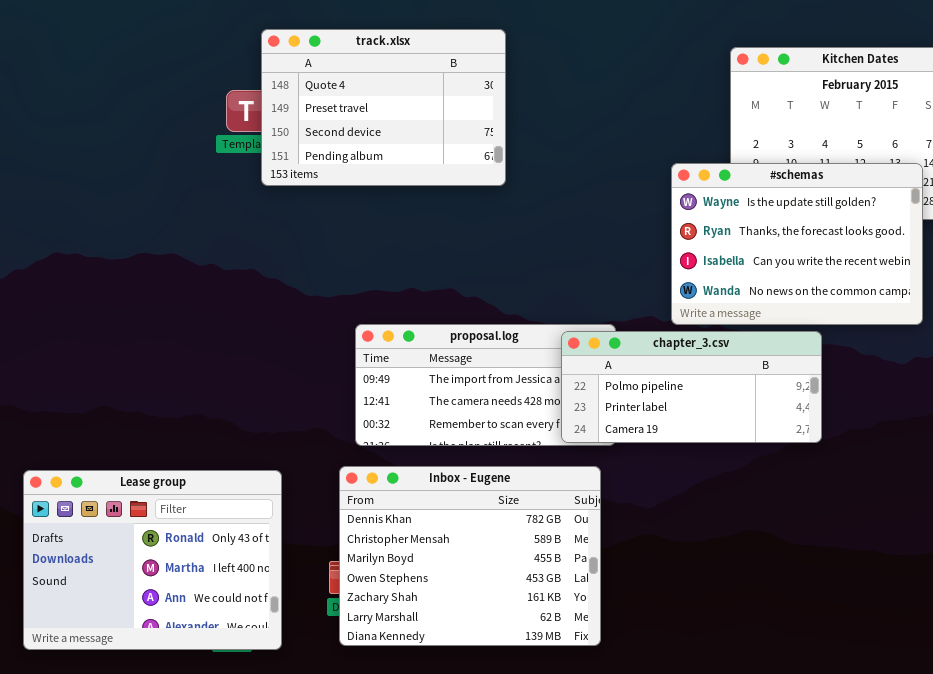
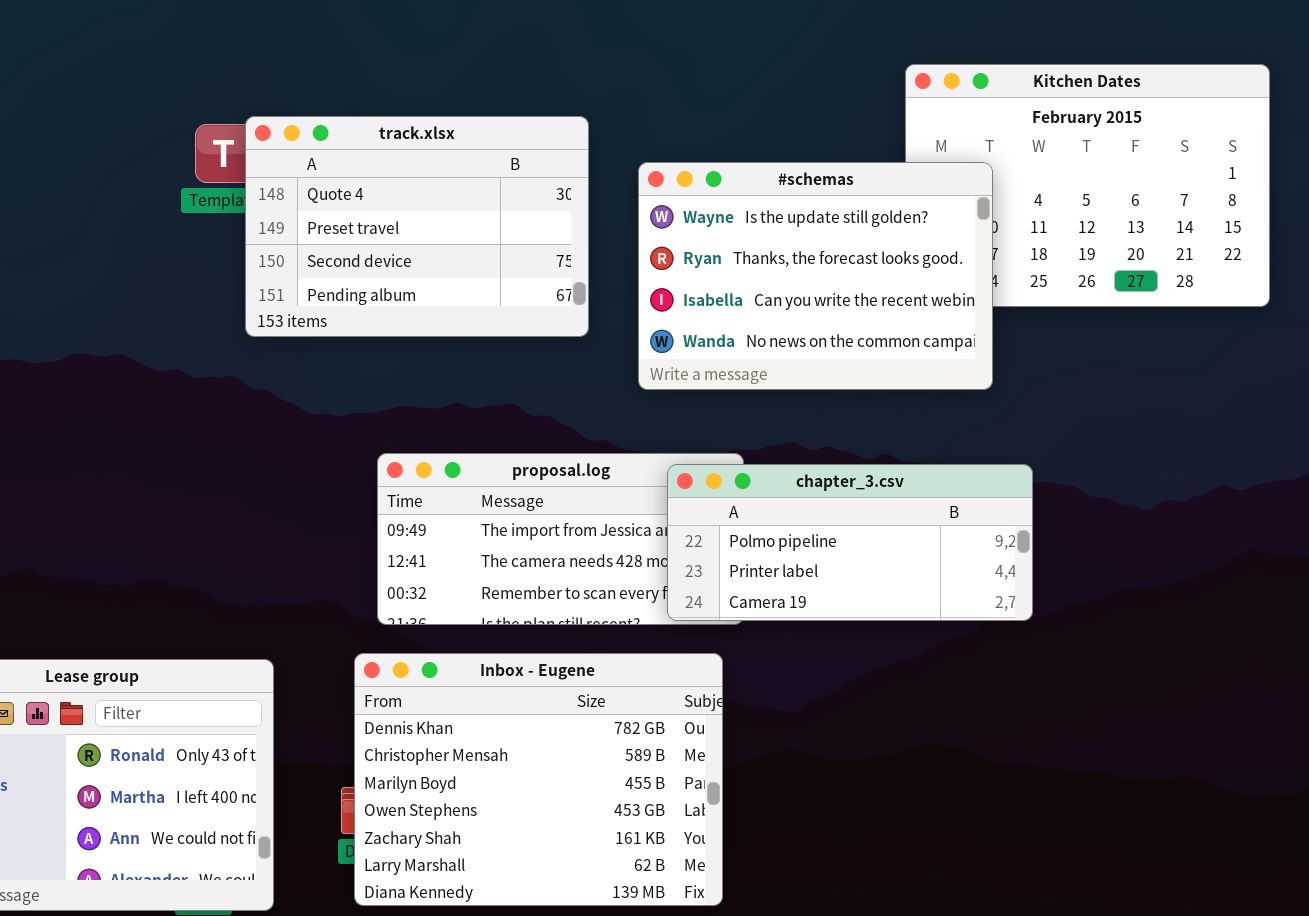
track.xlsx: [261,29,506,186] -> [245,116,589,337], moved
#schemas: [671,163,923,325] -> [638,162,993,390], moved

